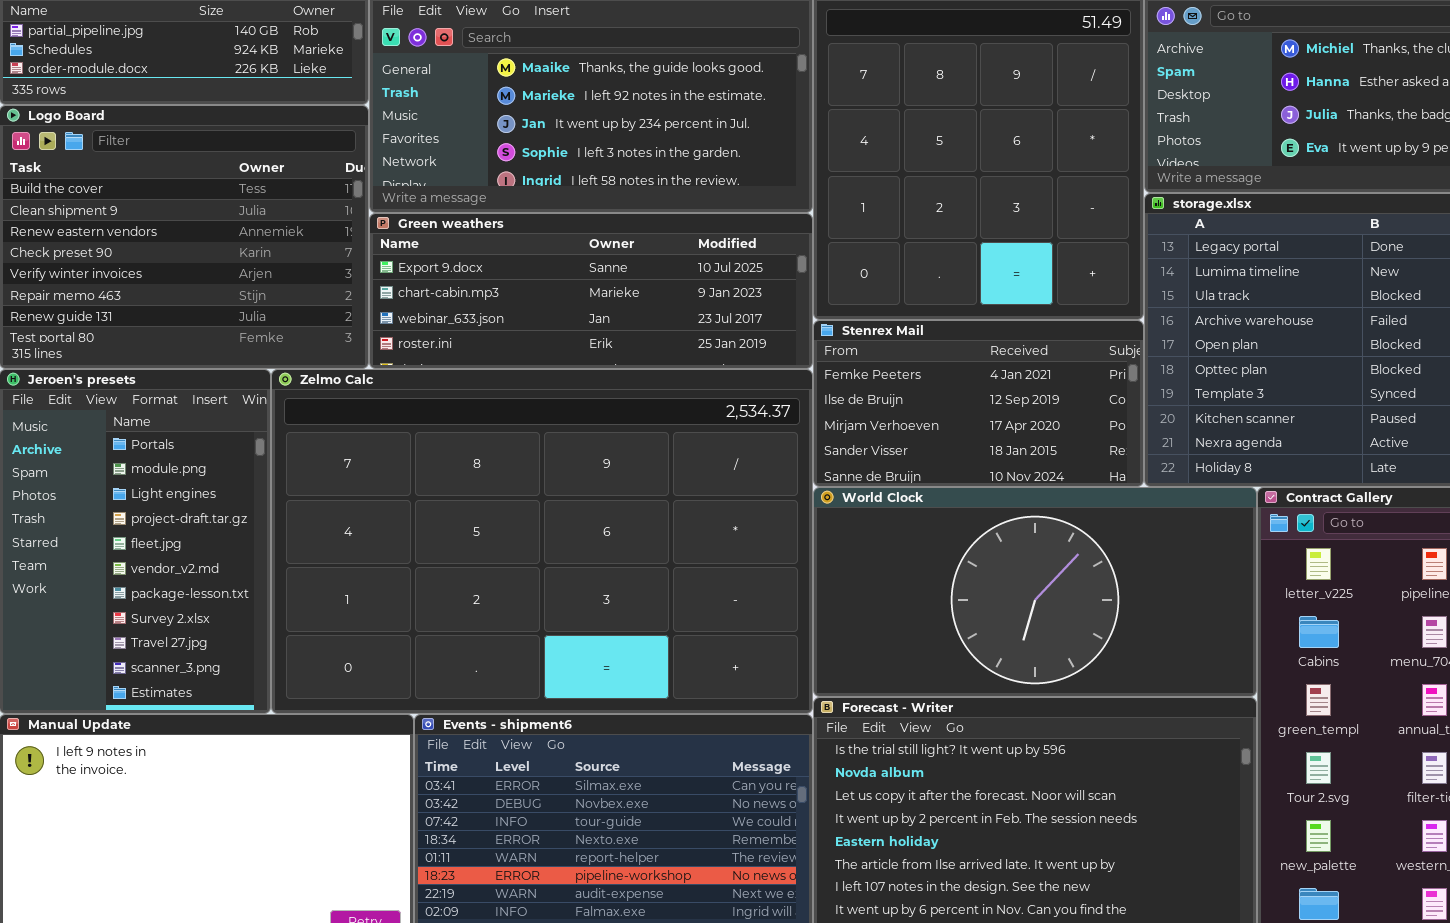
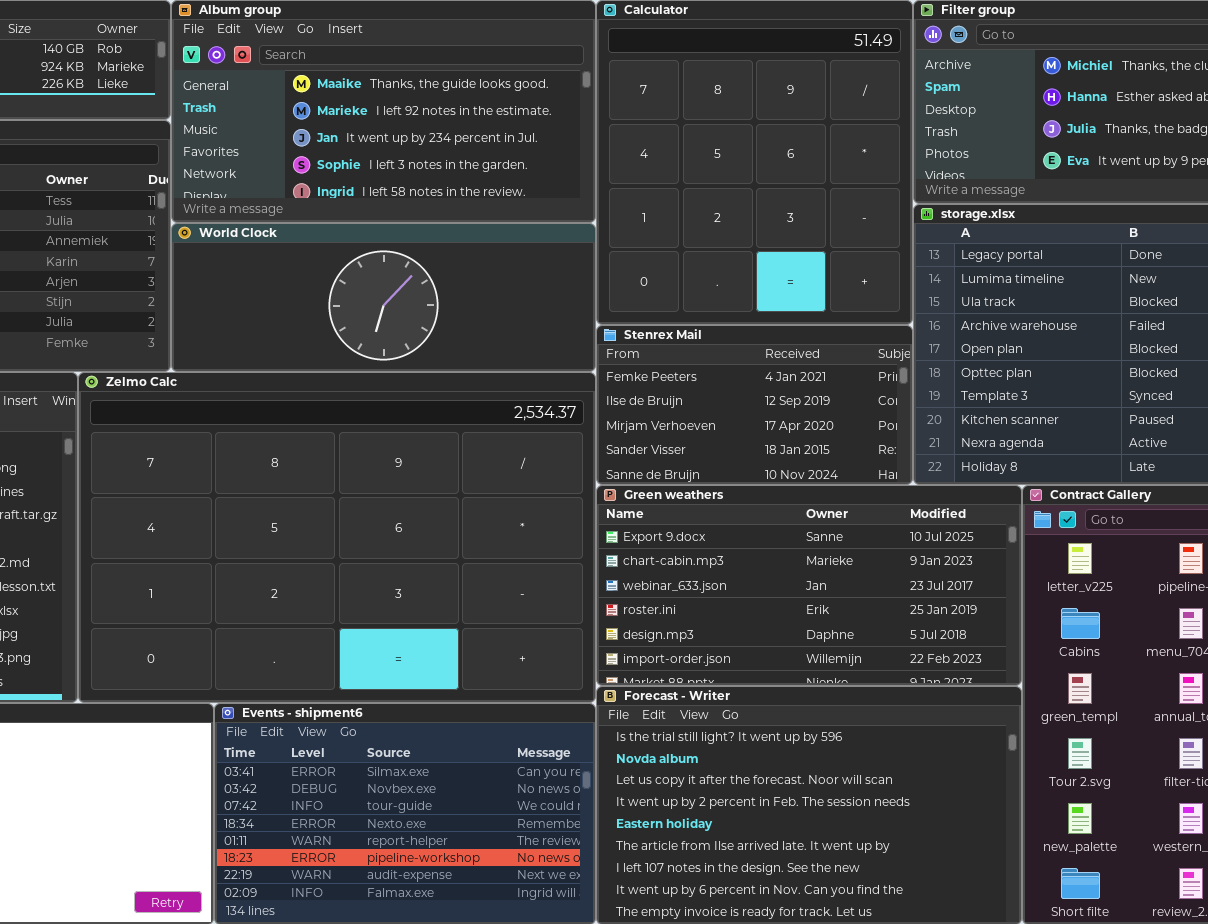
Green weathers: [369,213,813,369] -> [596,485,1022,686], moved, resized
World Clock: [813,487,1257,697] -> [171,223,596,372], moved, resized

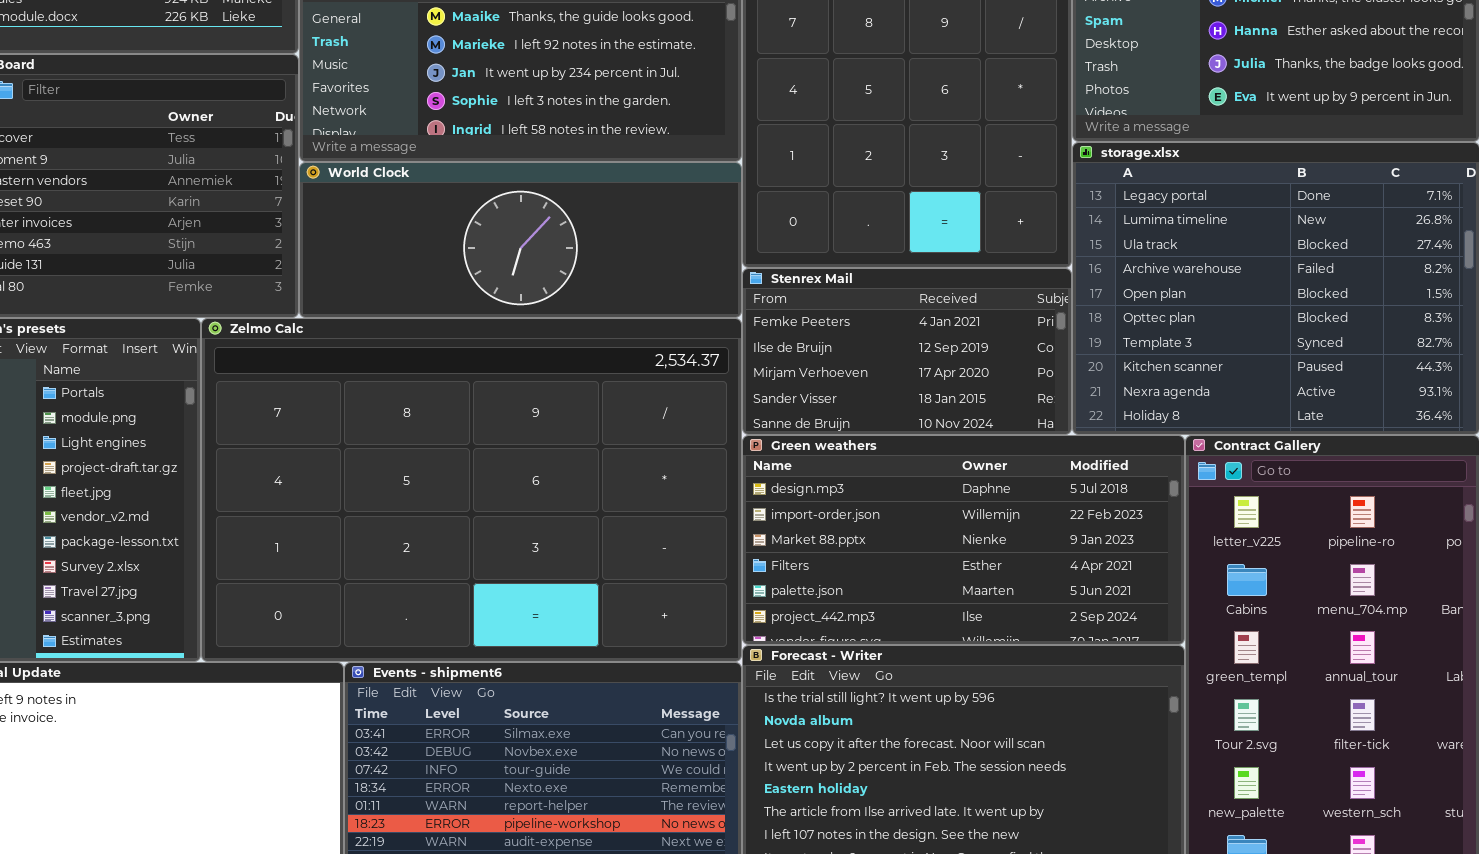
Green weathers: [596,485,1022,686] -> [742,435,1185,645], scrolled down 4 rows

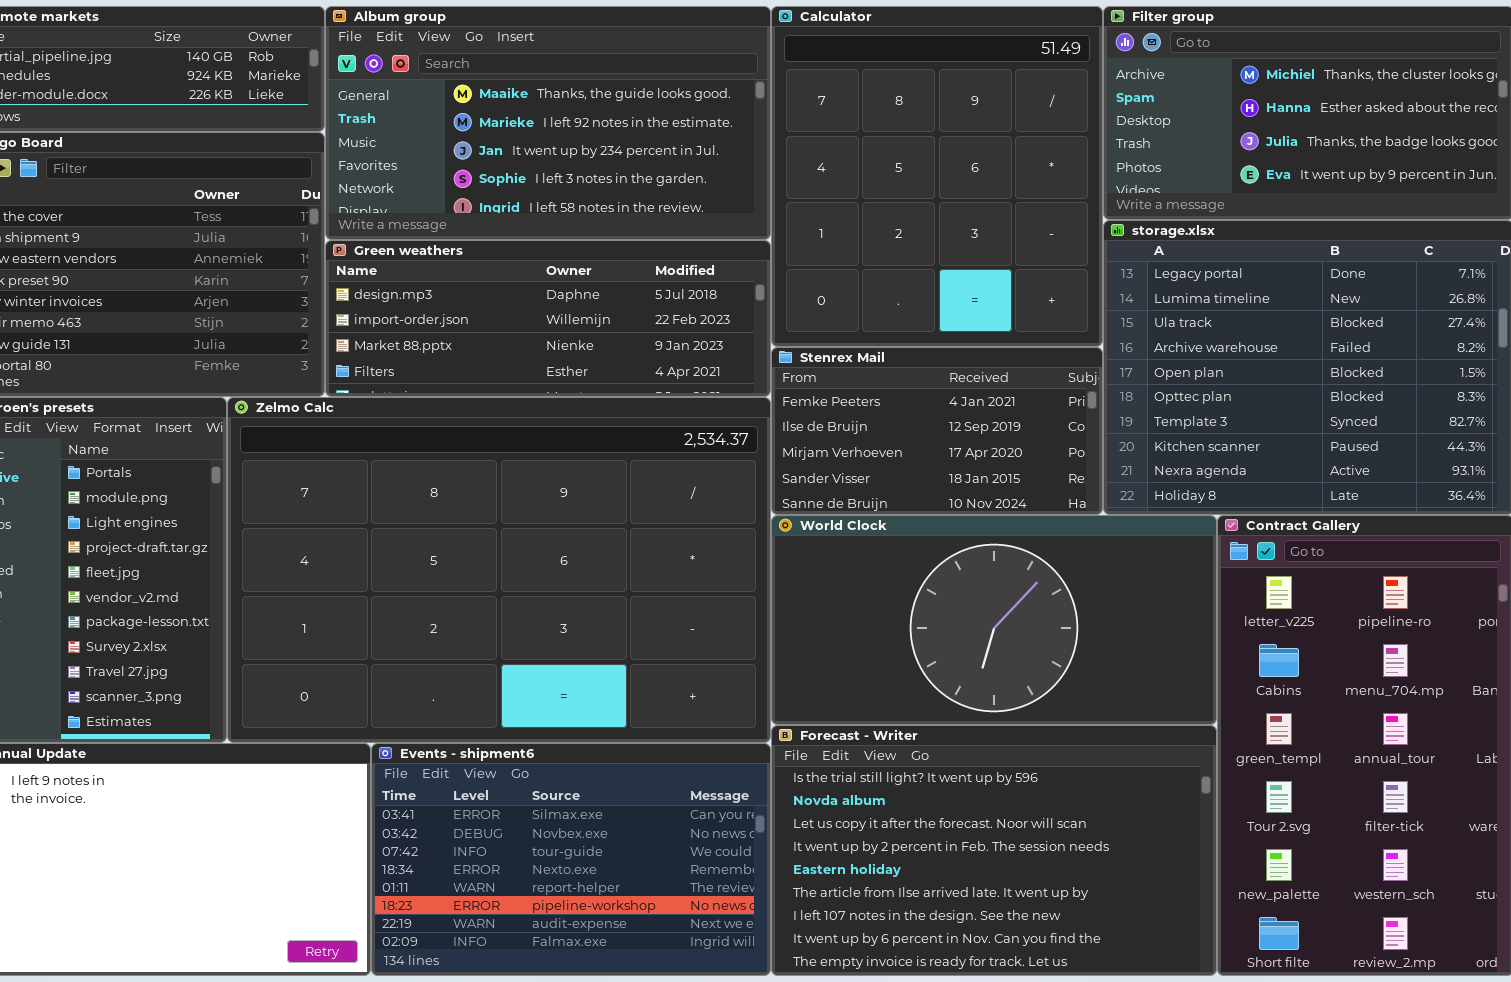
World Clock: [299,162,742,318] -> [771,515,1217,725], moved, resized
Green weathers: [742,435,1185,645] -> [325,240,771,397], moved, resized

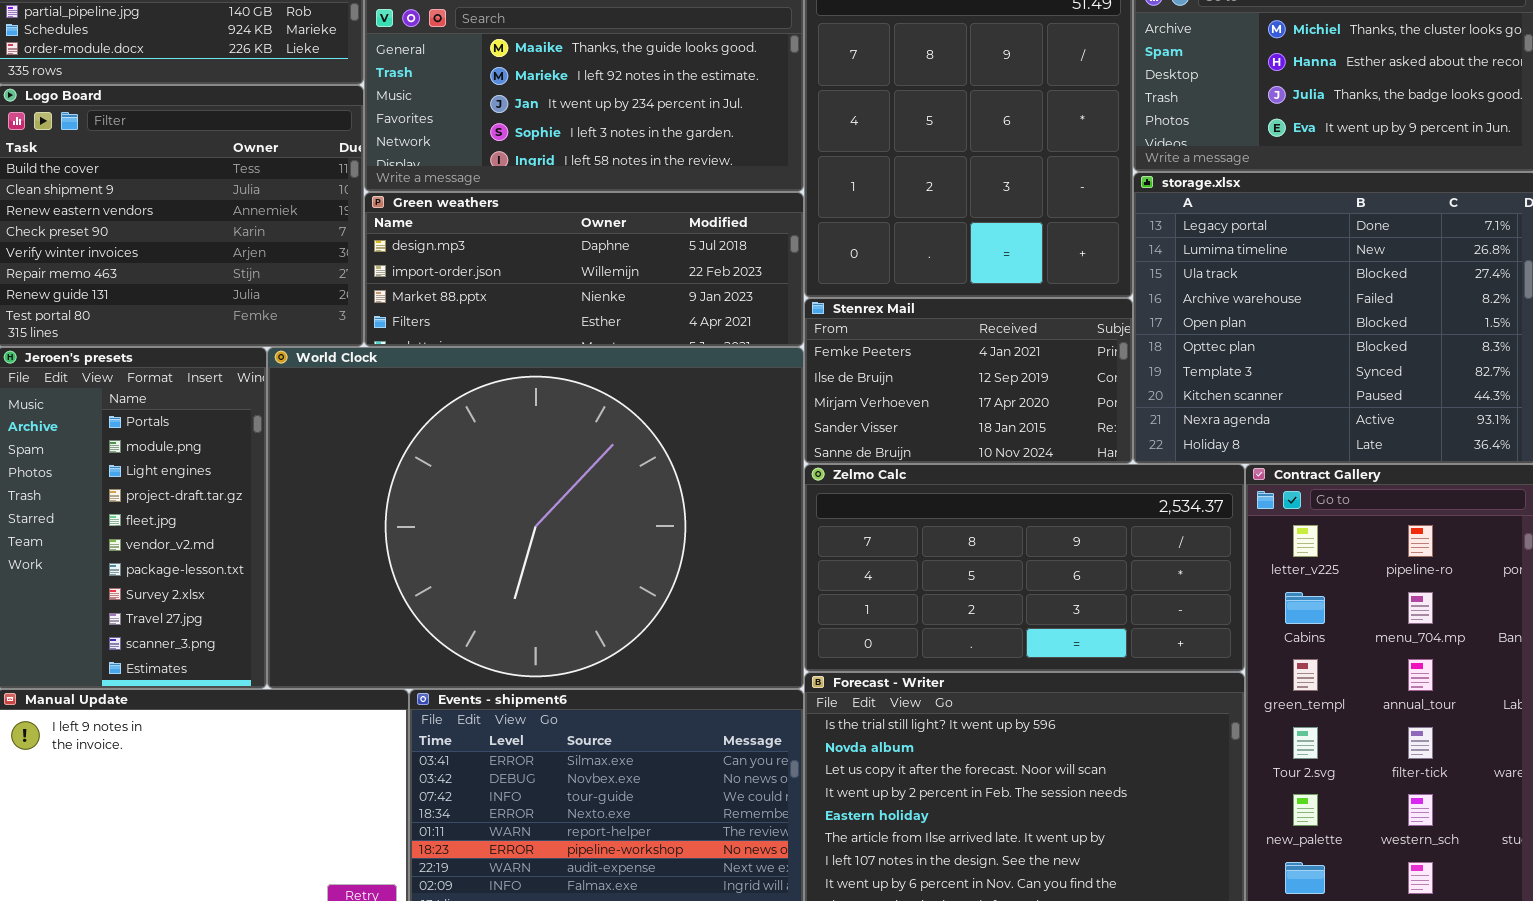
Zelmo Calc: [227,397,771,743] -> [804,464,1245,672], moved, resized
World Clock: [771,515,1217,725] -> [267,347,804,689], moved, resized

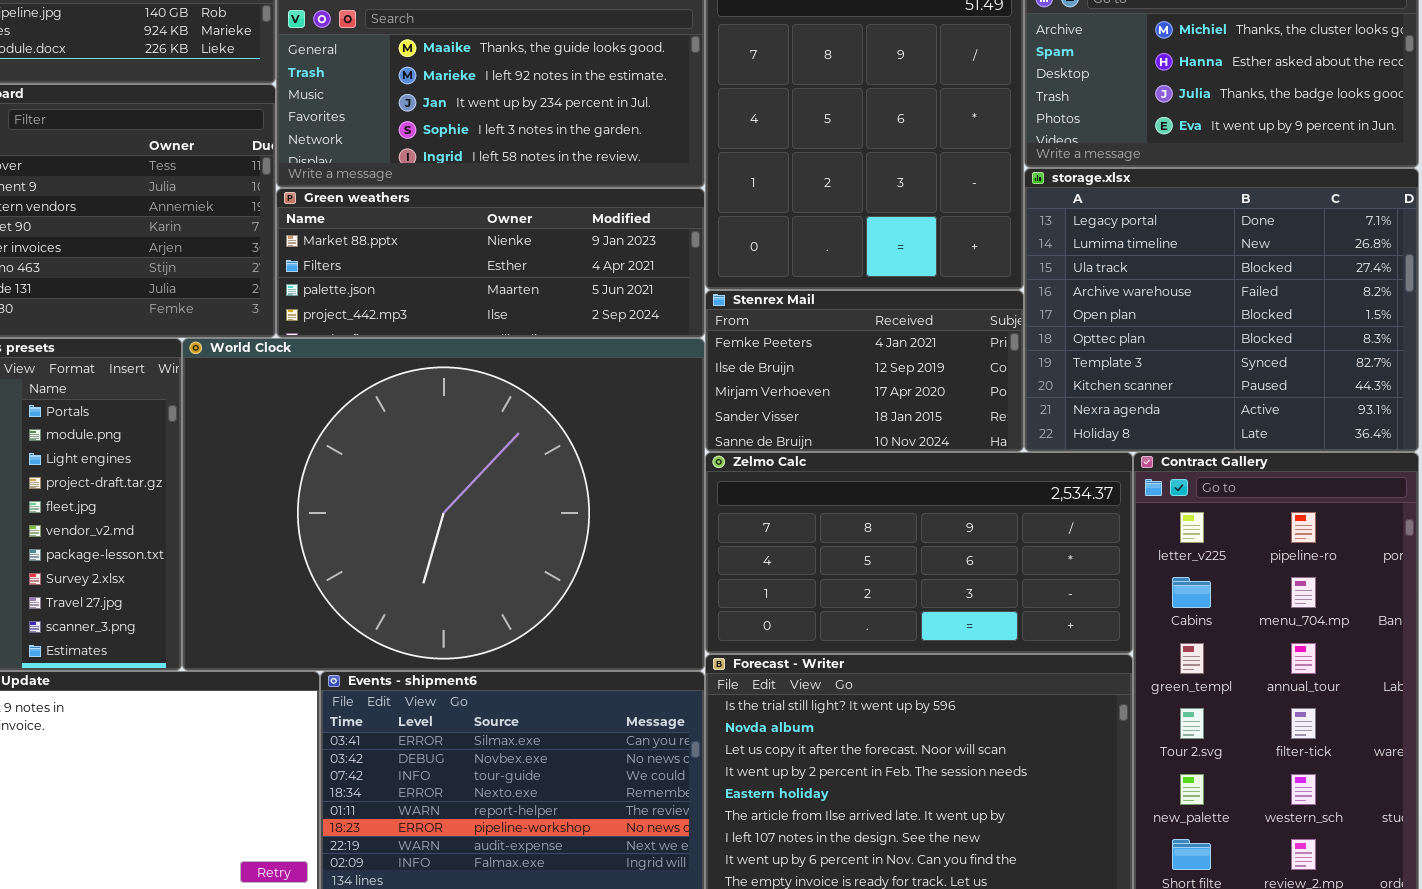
Green weathers: [364,192,804,347] -> [276,188,705,338], scrolled down 2 rows

